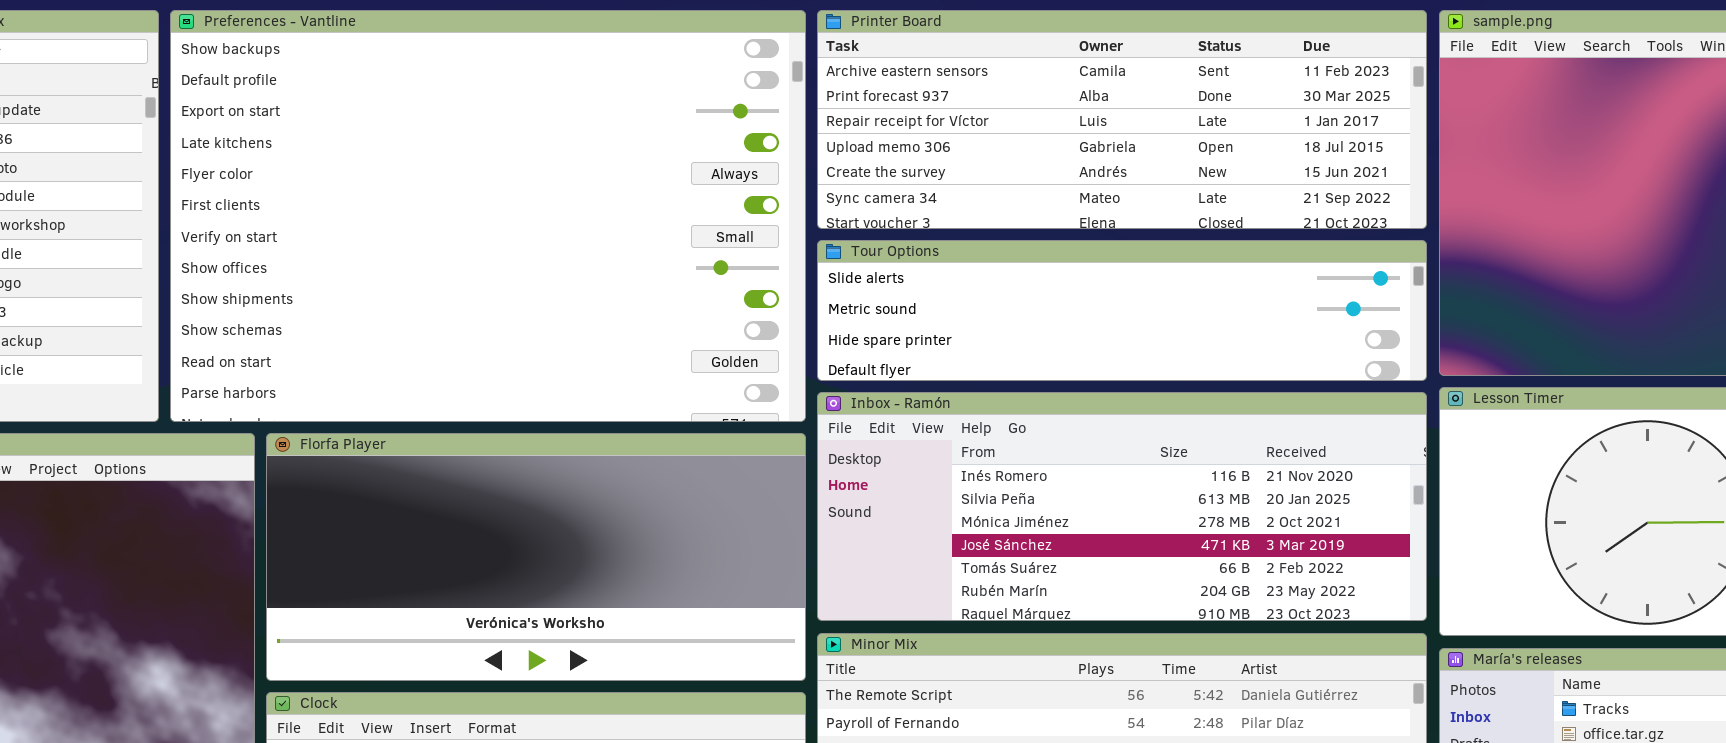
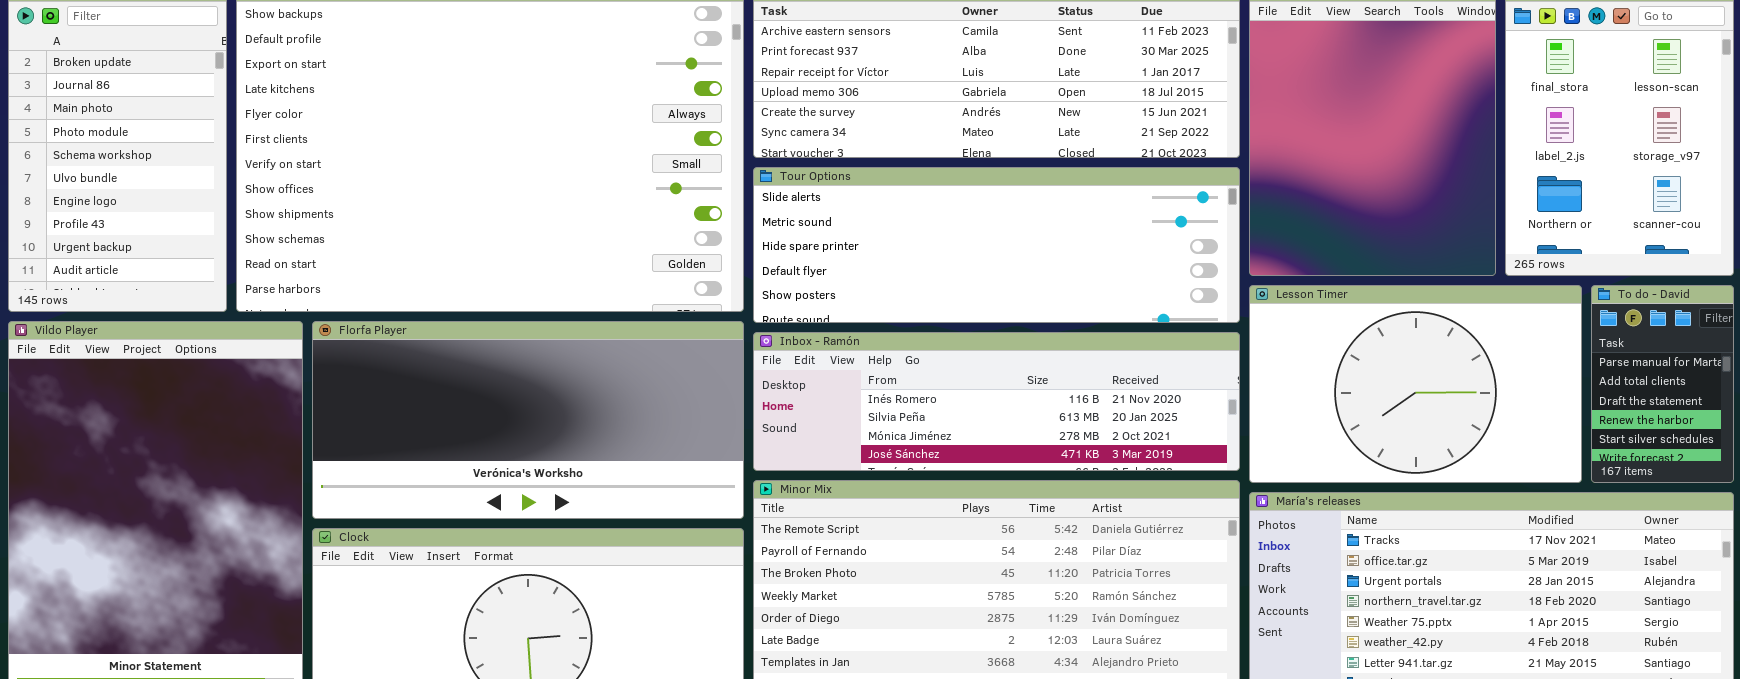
Tour Options: [817,240,1427,381] -> [753,167,1240,323], resized
Inbox - Ramón: [817,392,1427,621] -> [753,332,1240,471], resized

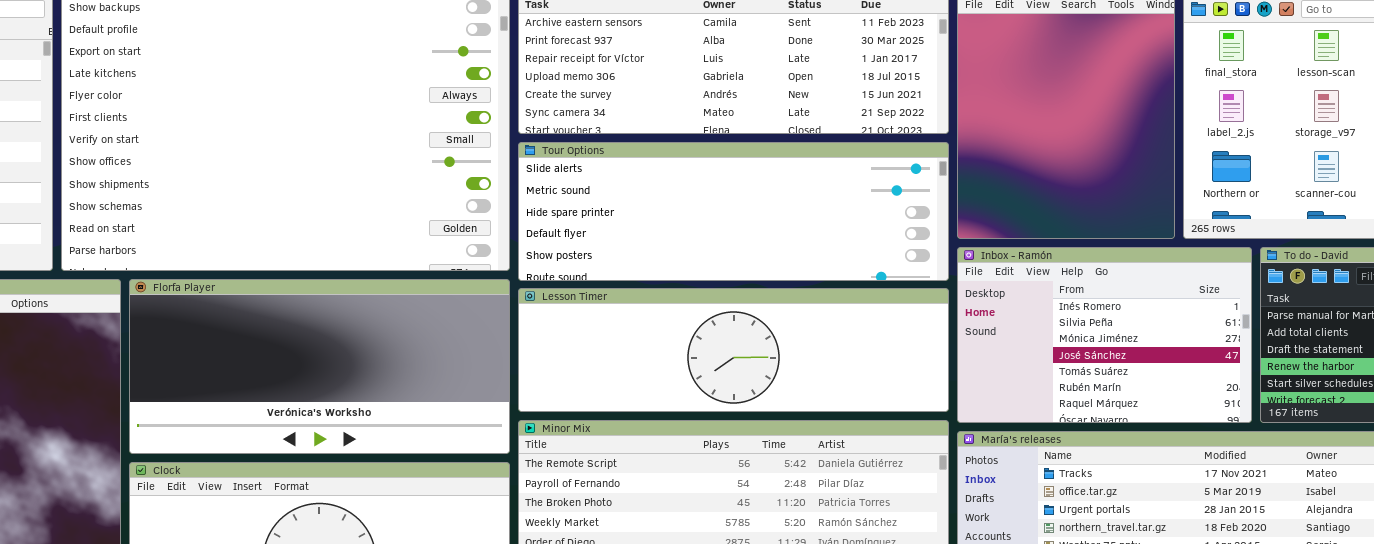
Lesson Timer: [1249,285,1582,483] -> [518,288,949,412], moved, resized
Inbox - Ramón: [753,332,1240,471] -> [957,247,1252,423], moved, resized

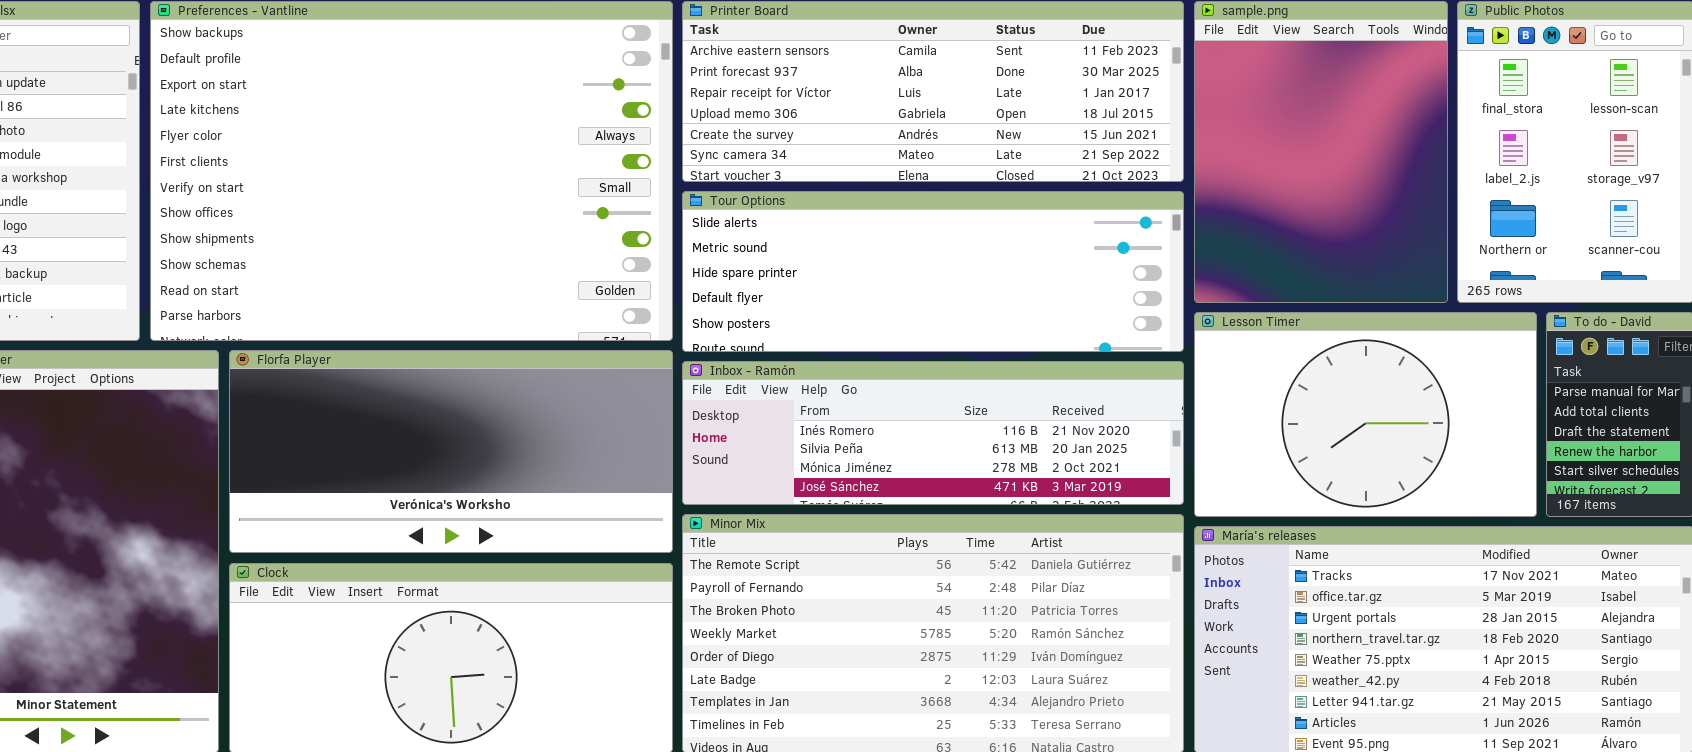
Inbox - Ramón: [957,247,1252,423] -> [682,361,1184,505], moved, resized
Lesson Timer: [518,288,949,412] -> [1194,312,1537,517], moved, resized

